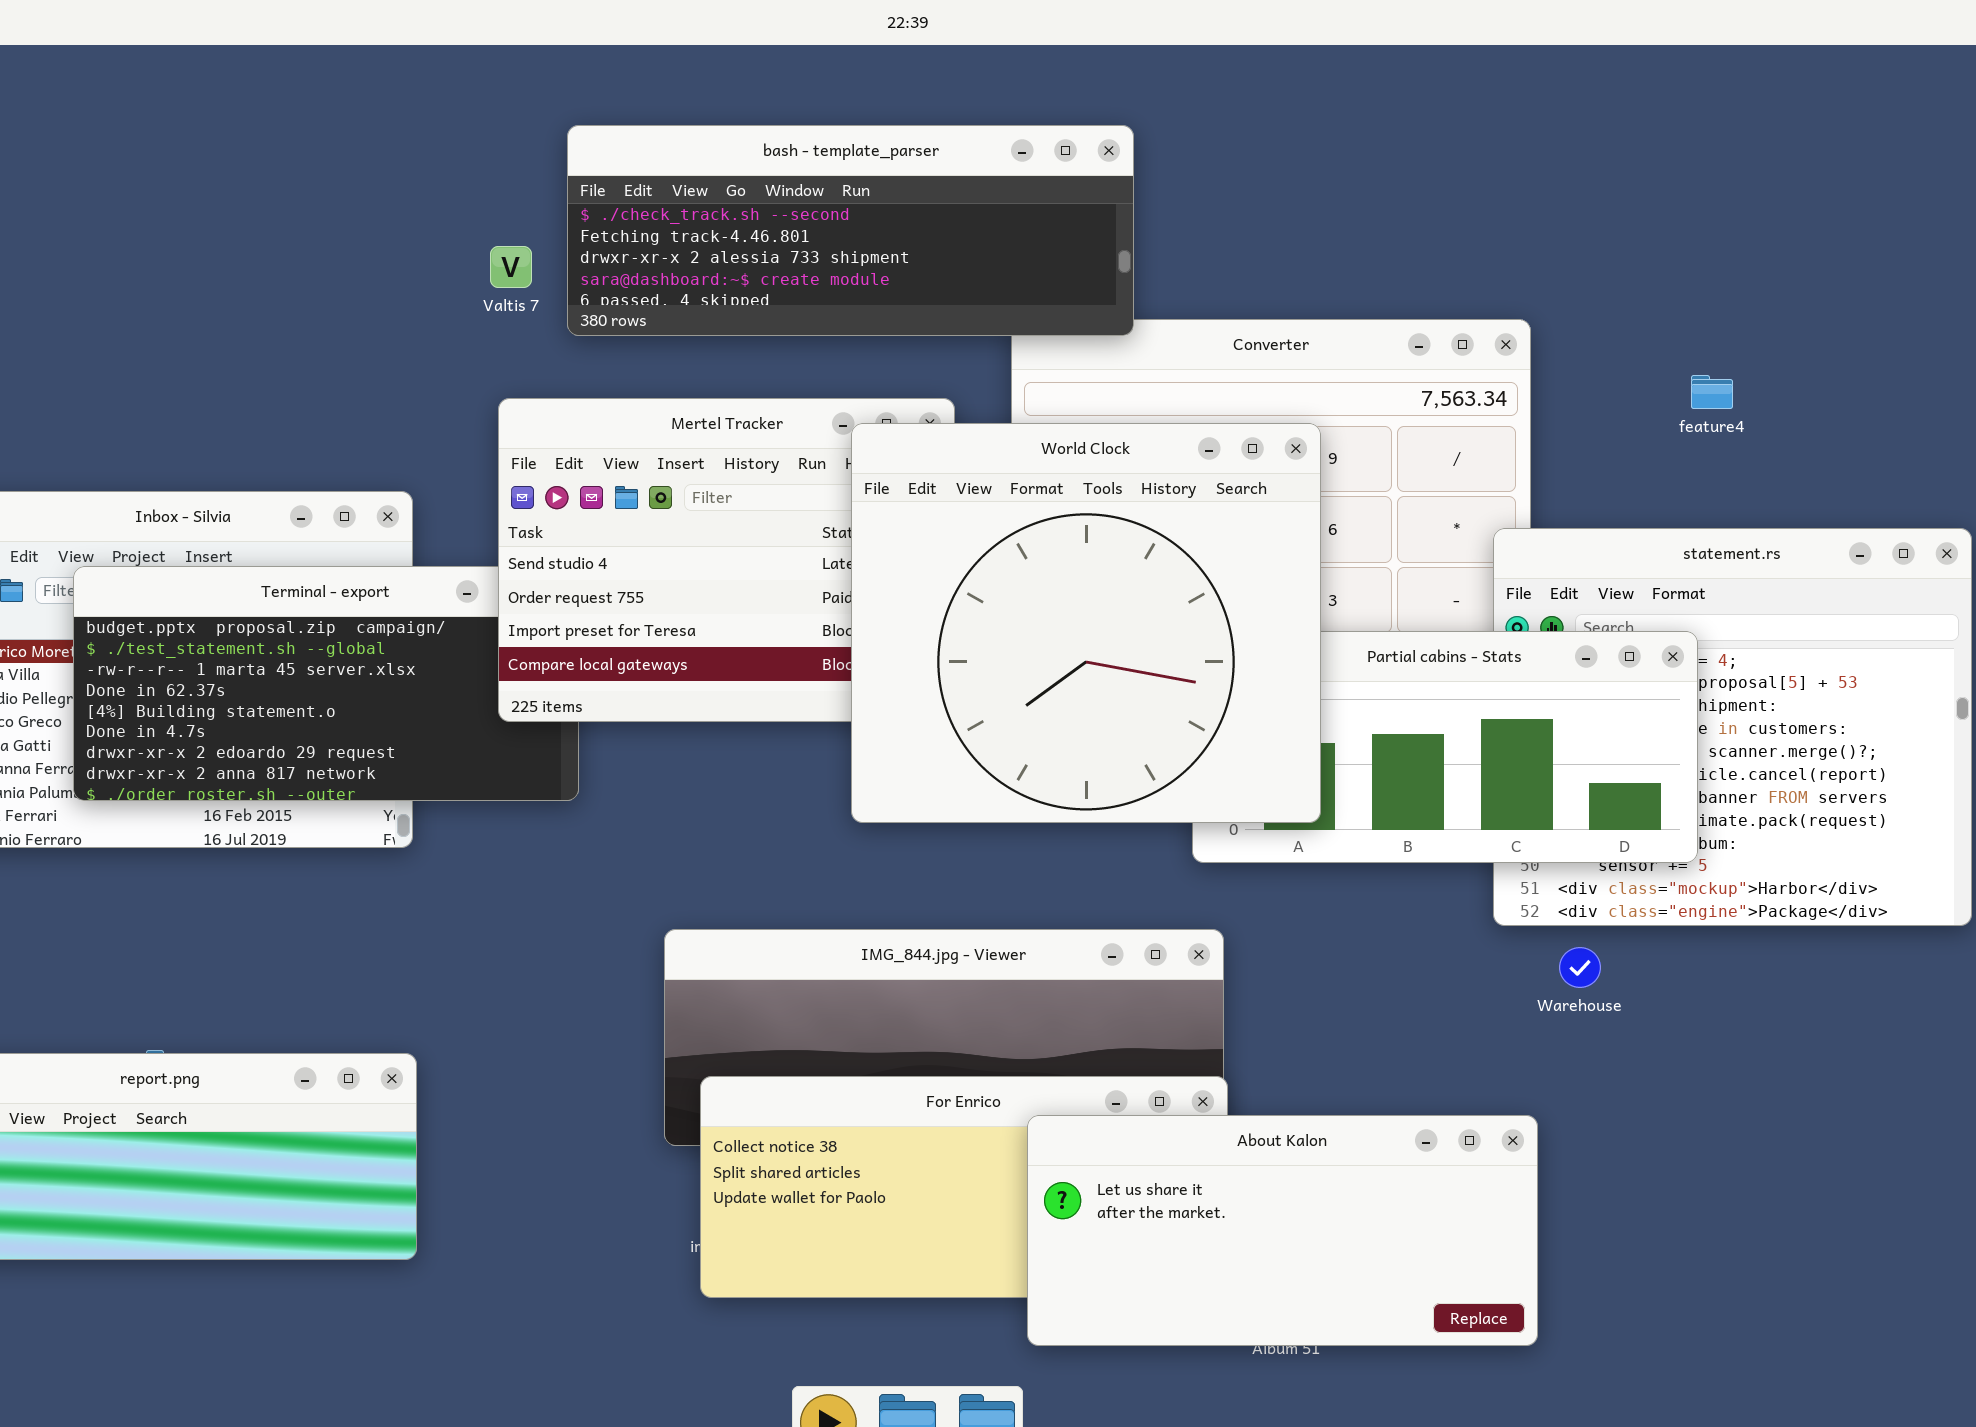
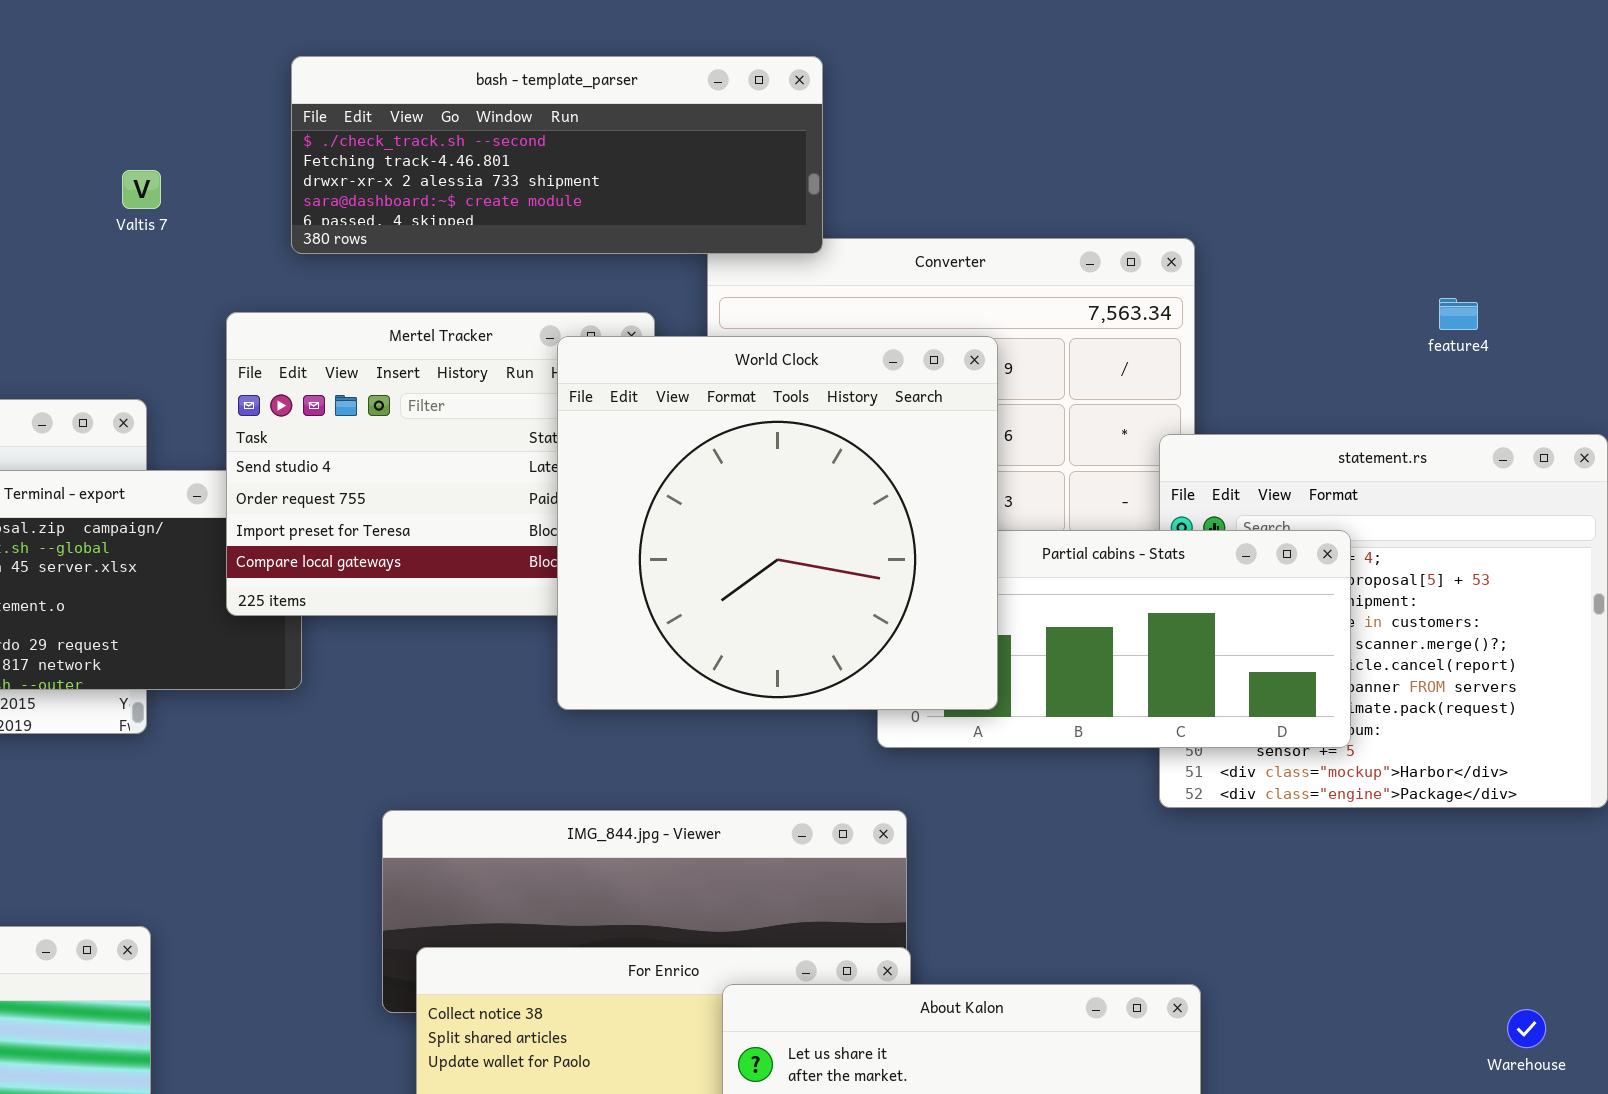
Valtis 7: [490,246,532,288] -> [122,170,161,209], moved
feature4: [1691,375,1733,409] -> [1439,298,1478,330], moved
Warehouse: [1559,947,1601,988] -> [1507,1009,1546,1048], moved

